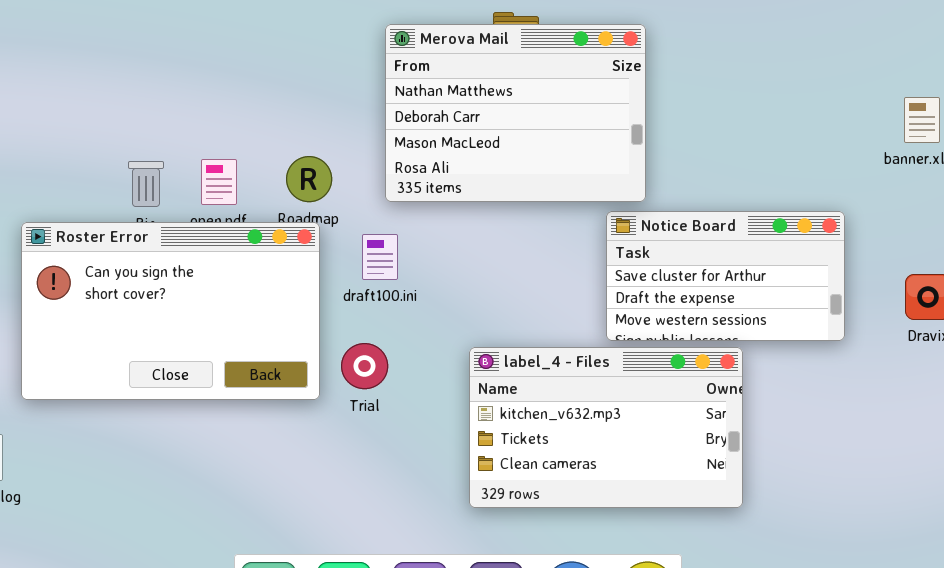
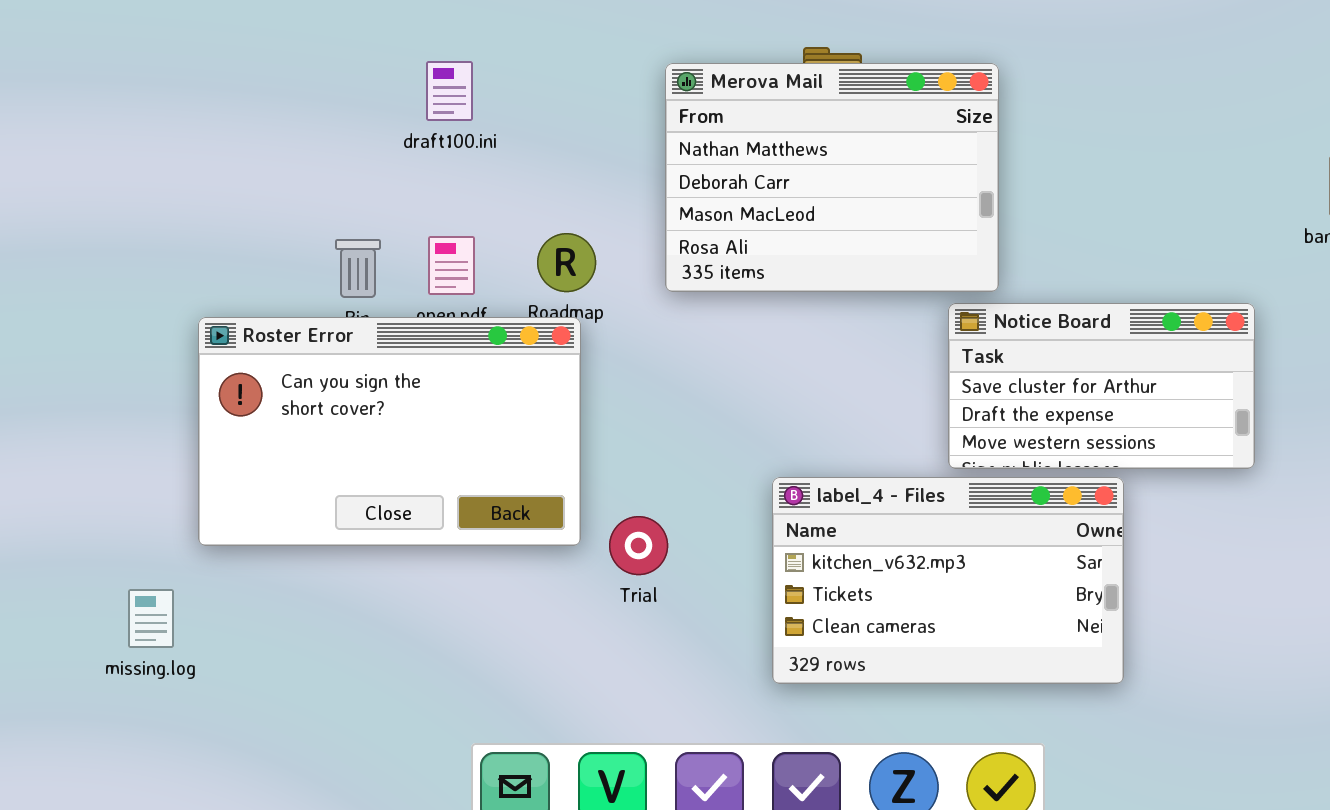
draft100.ini: [362,234,398,280] -> [426,61,473,121], moved
Trial: [341,343,388,389] -> [609,516,668,575], moved

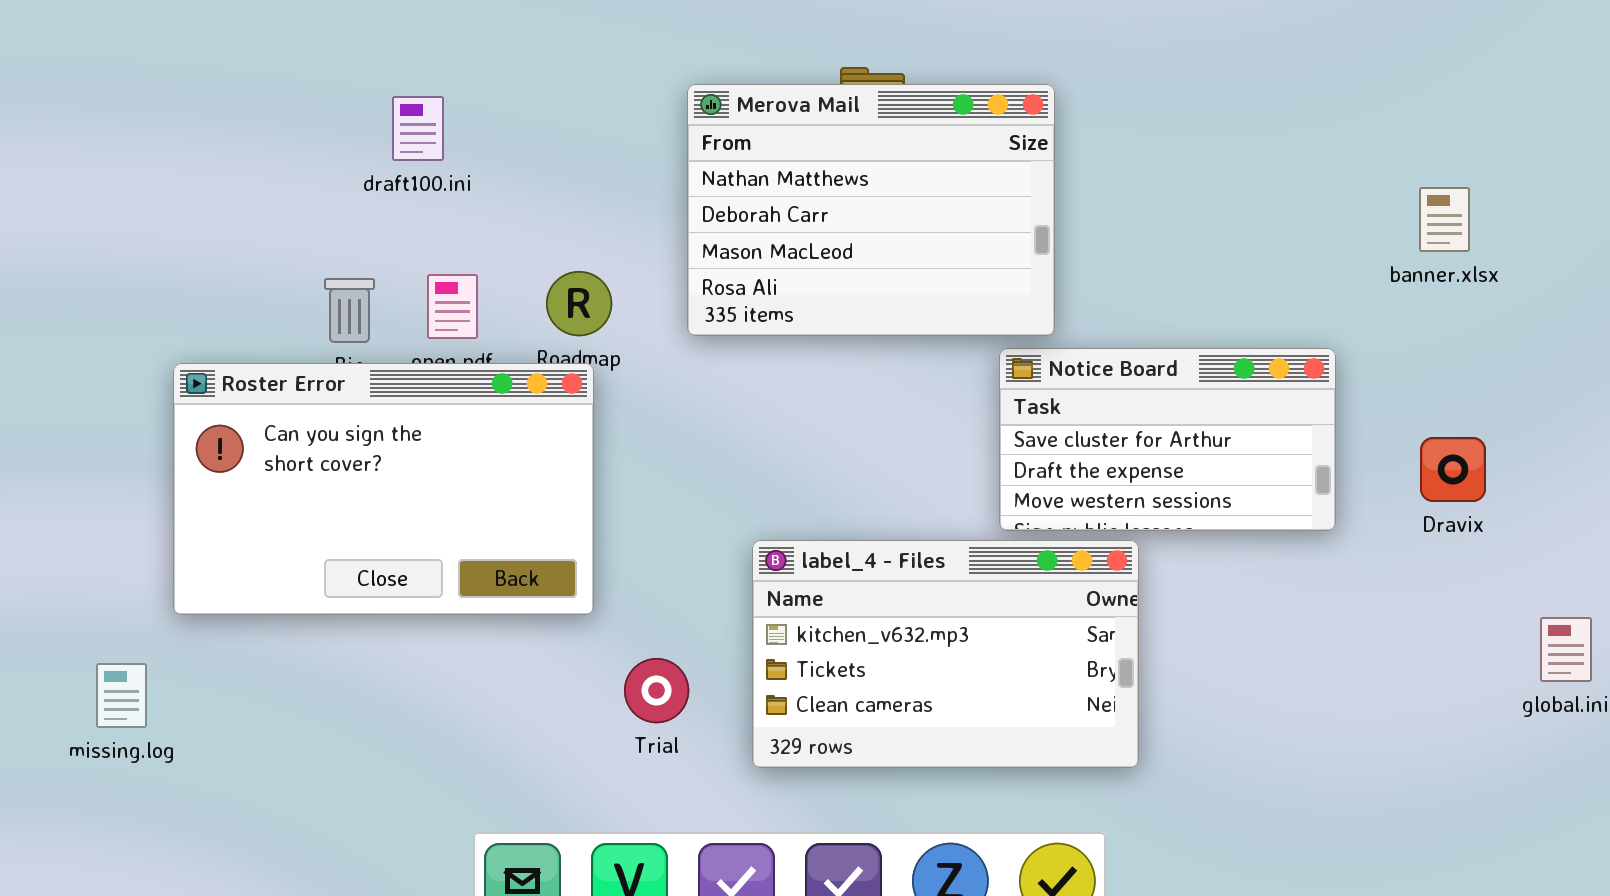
draft100.ini: [426,61,473,121] -> [392,96,444,161], moved
label_4 - Files: [772,477,1124,684] -> [752,540,1139,768], moved
Trial: [609,516,668,575] -> [624,658,689,723], moved

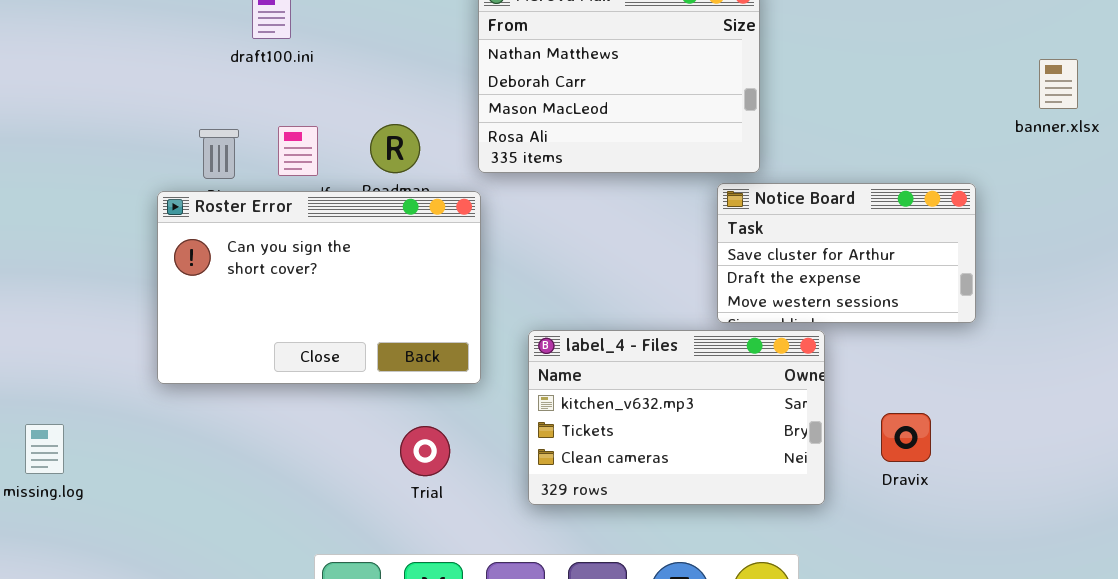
Roster Error: [173,363,594,615] -> [157,191,481,384], moved
Dravix: [1420,437,1486,502] -> [881,413,931,462], moved
Trial: [624,658,689,723] -> [400,426,450,476], moved

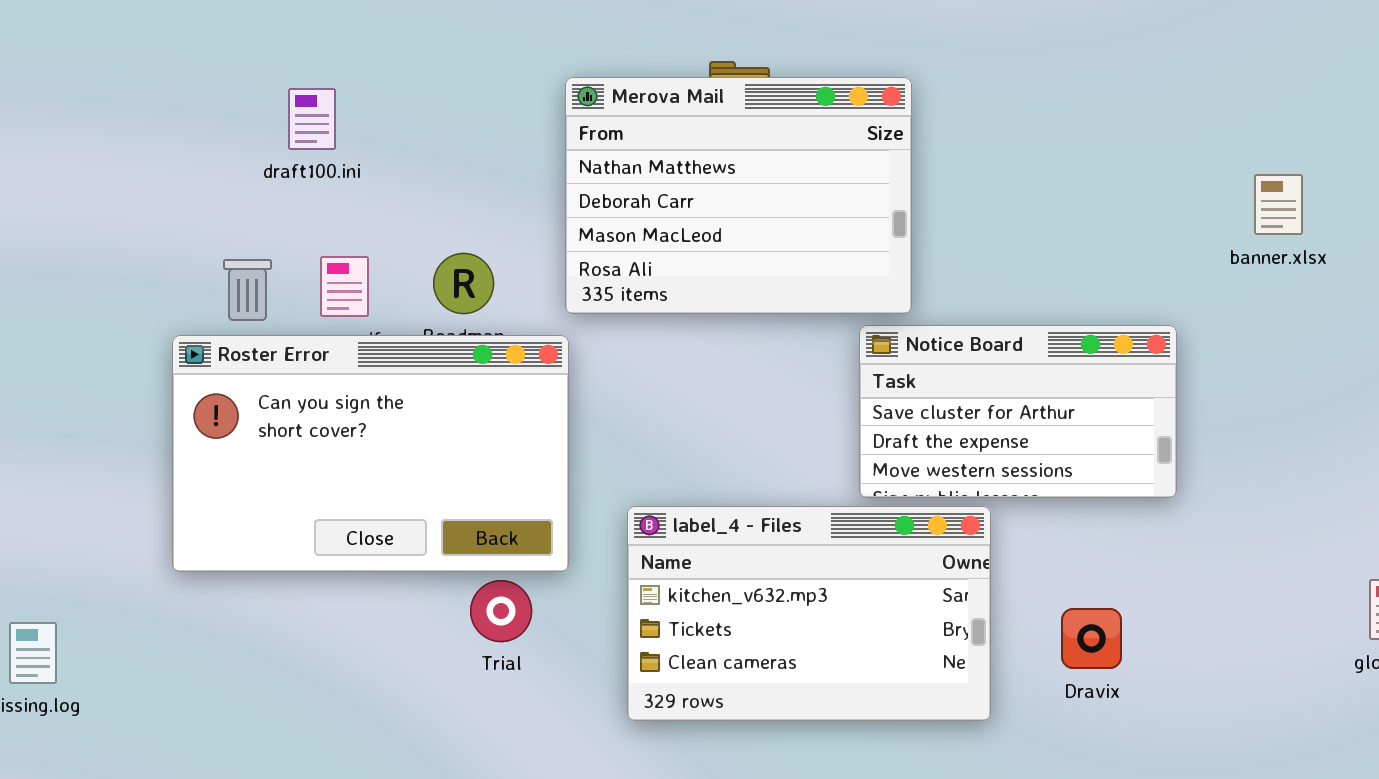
Trial: [400,426,450,476] -> [470,580,532,642], moved

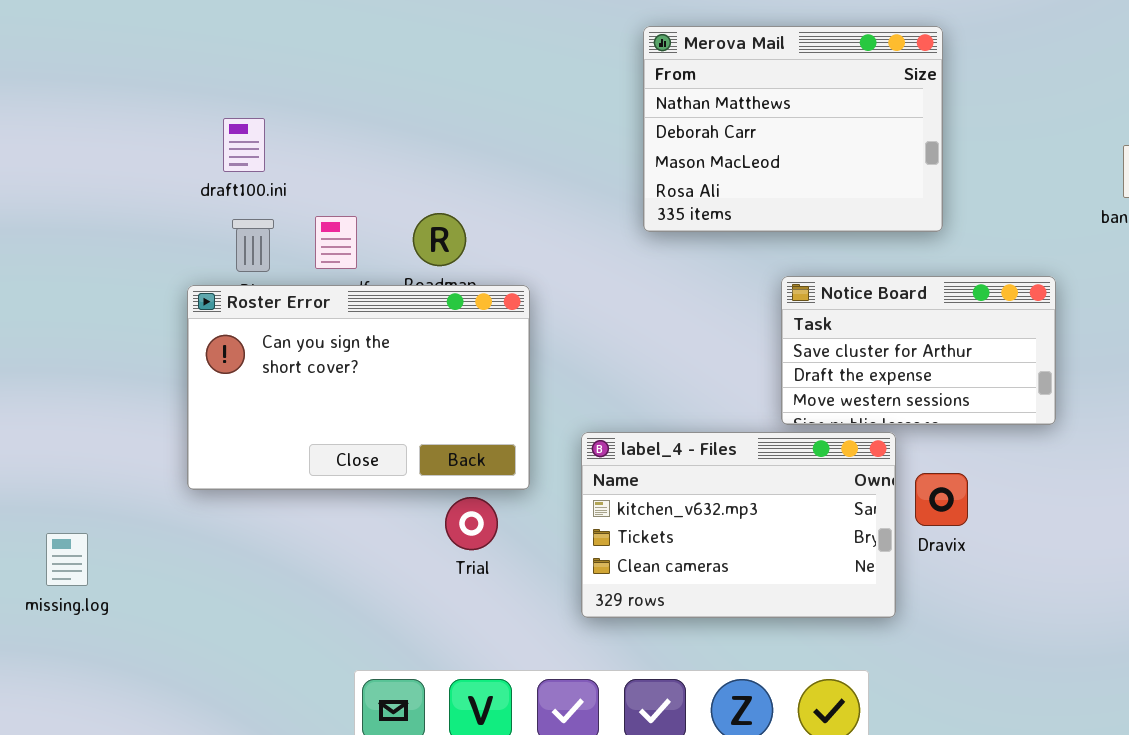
Merova Mail: [565,77,912,314] -> [643,26,943,232], moved
draft100.ini: [288,88,336,150] -> [223,118,265,172], moved
Dravix: [1061,608,1122,669] -> [915,473,968,526], moved

